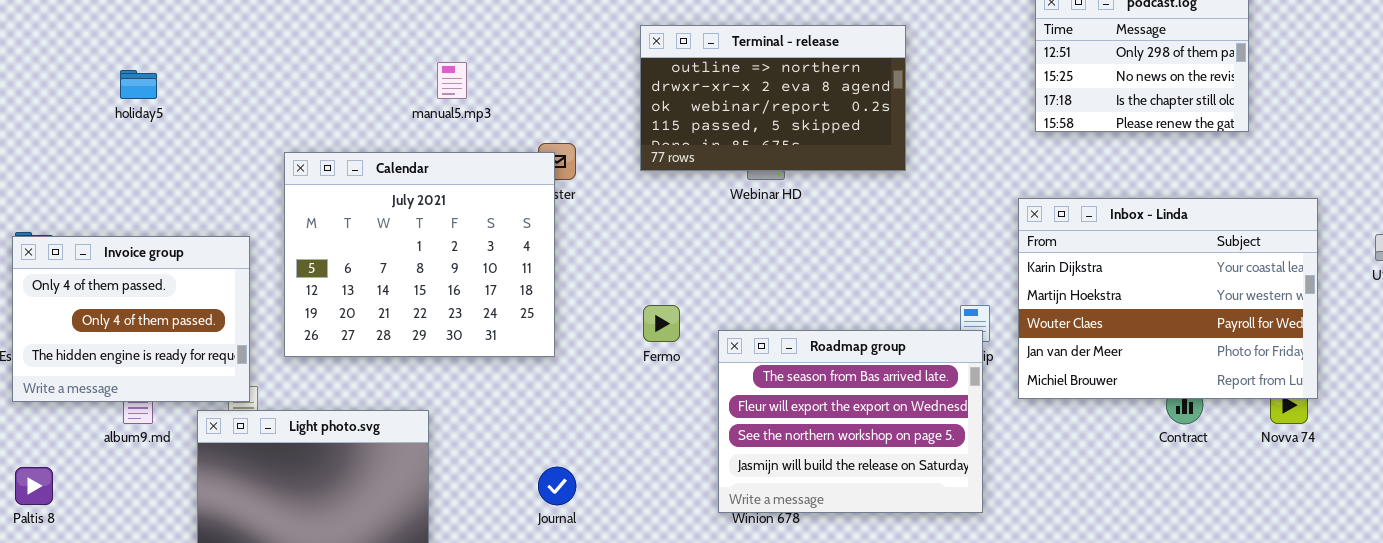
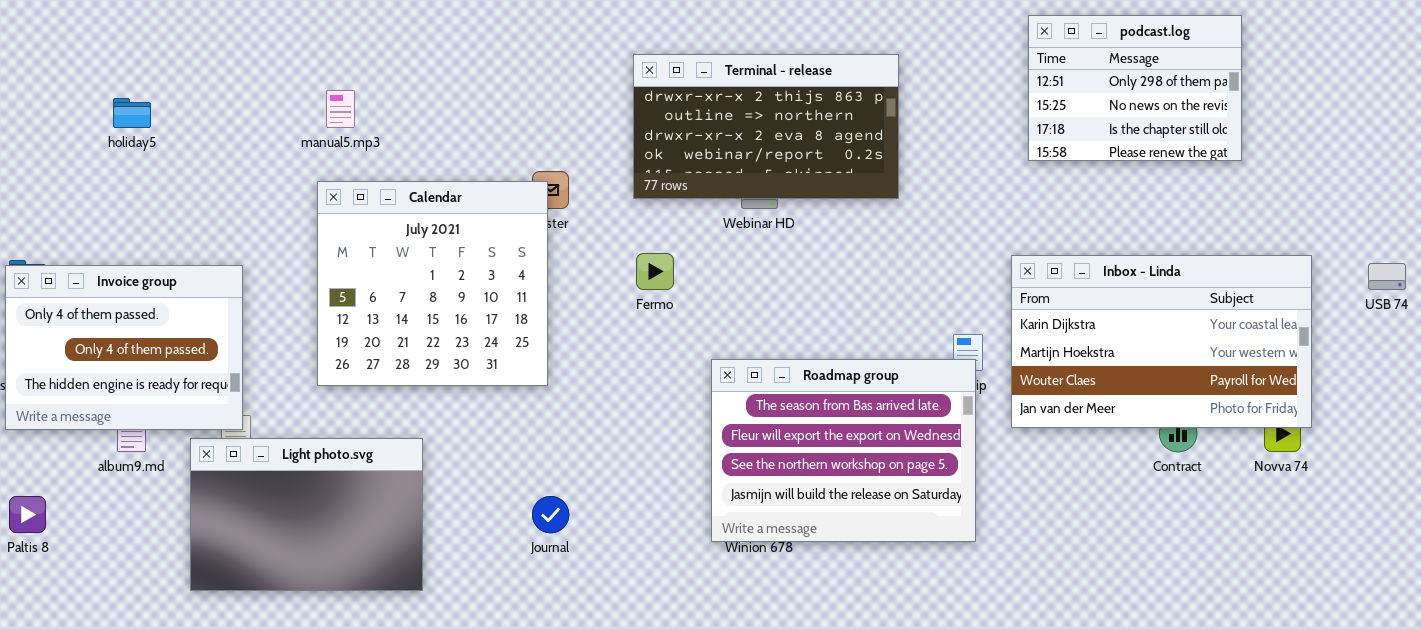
Terminal - release: [640,25,906,171] -> [633,54,899,199], scrolled up 1 row
manual5.mp3: [437,62,467,99] -> [326,90,355,128], moved
Calendar: [284,152,555,357] -> [317,181,548,386], resized
Inbox - Linda: [1018,198,1318,399] -> [1011,255,1312,428], resized
Fermo: [643,305,680,342] -> [636,253,674,290], moved

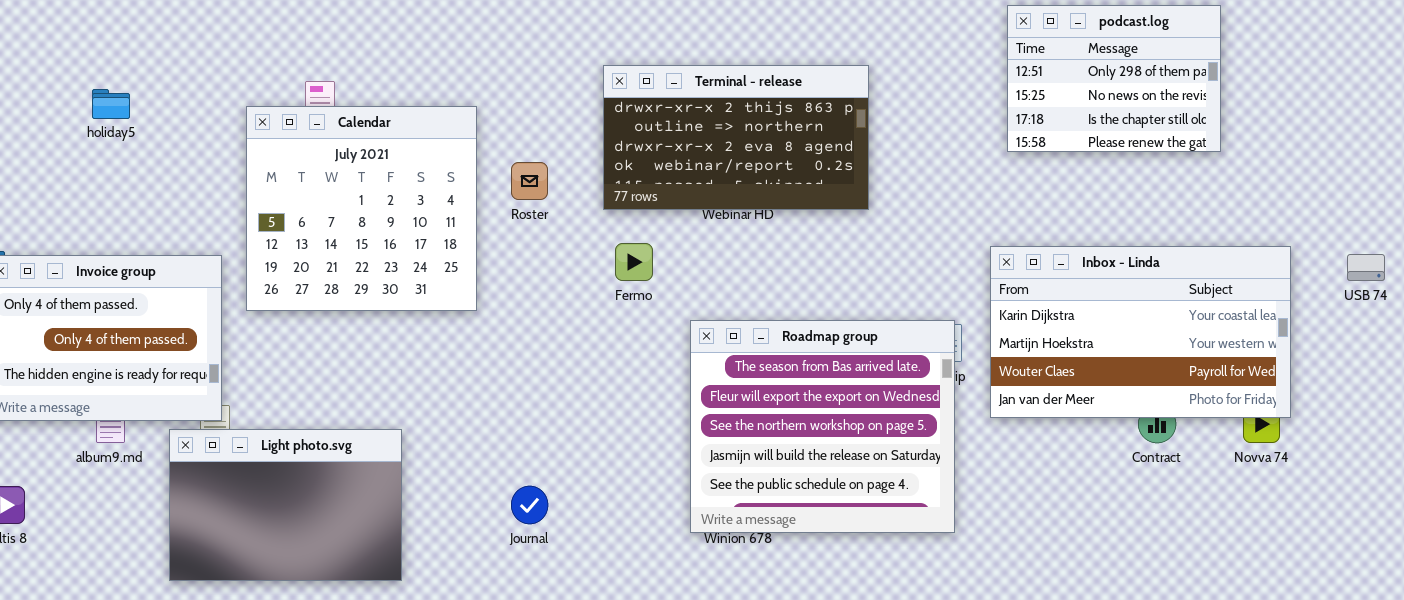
Terminal - release: [633,54,899,199] -> [603,65,869,210], moved
Calendar: [317,181,548,386] -> [246,106,477,311], moved
Roadmap group: [711,359,976,542] -> [690,320,955,533], resized

